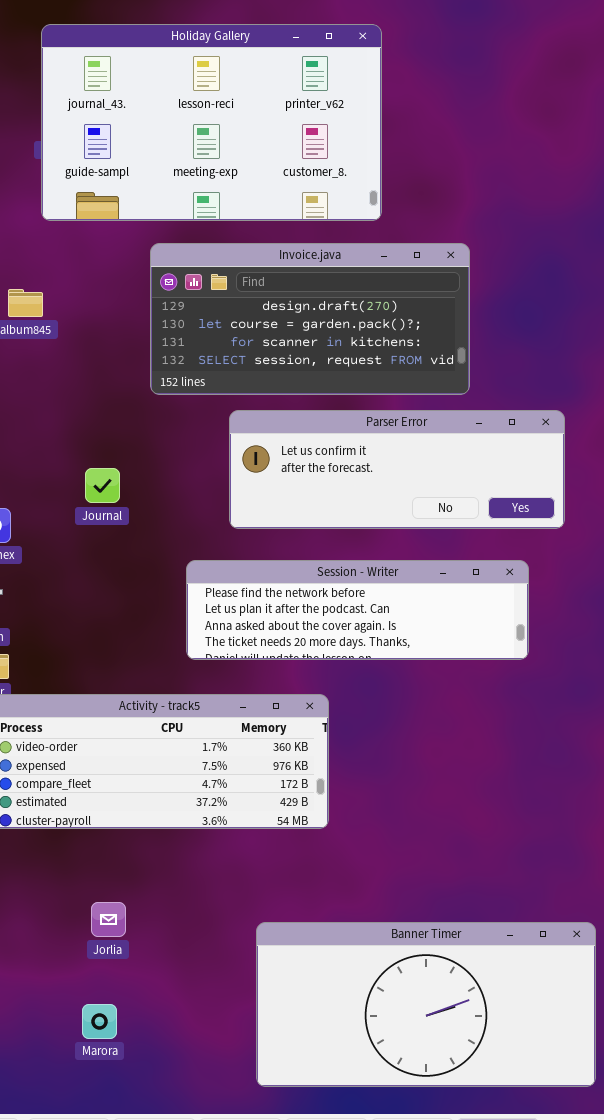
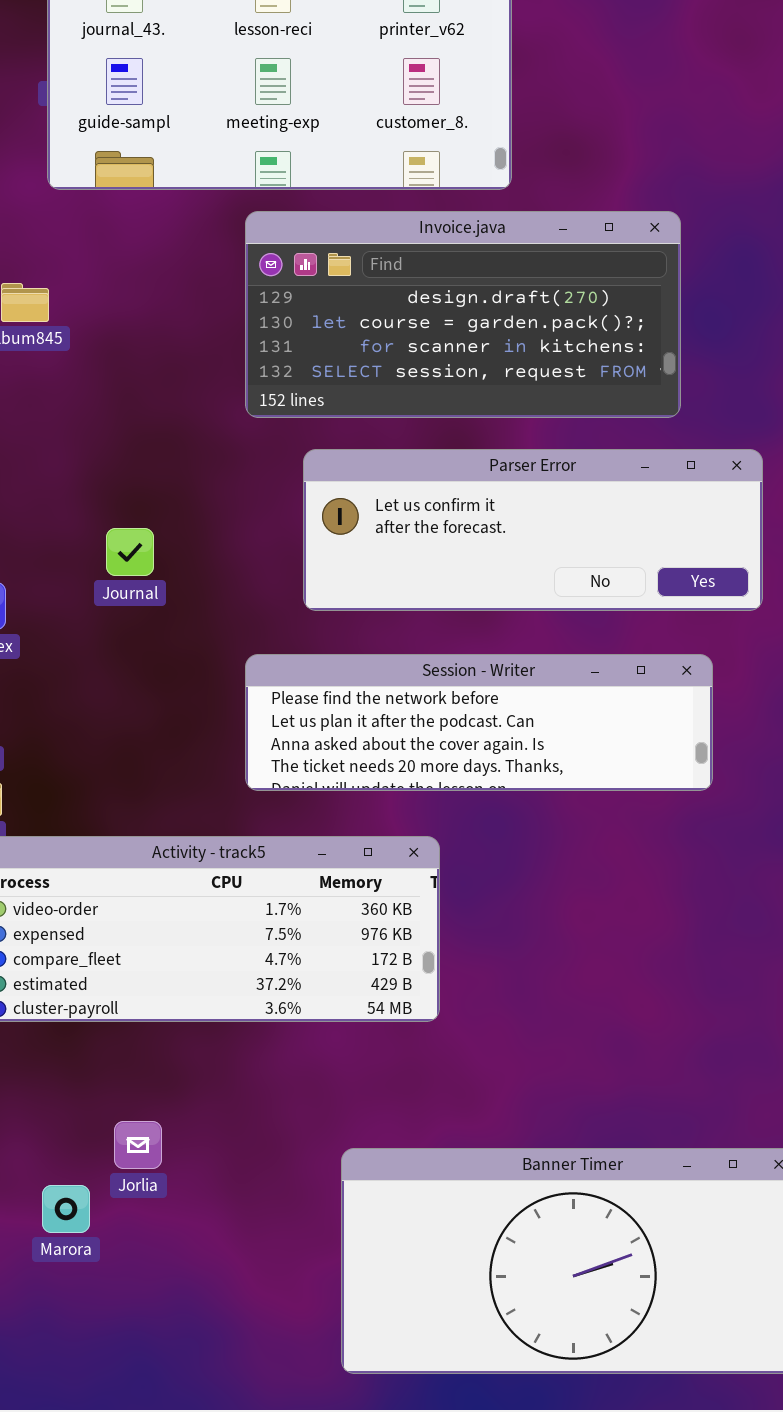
Invoice.java: [150,243,470,395] -> [245,211,681,418], moved
Marora: [82,1004,117,1039] -> [42,1185,90,1233], moved

